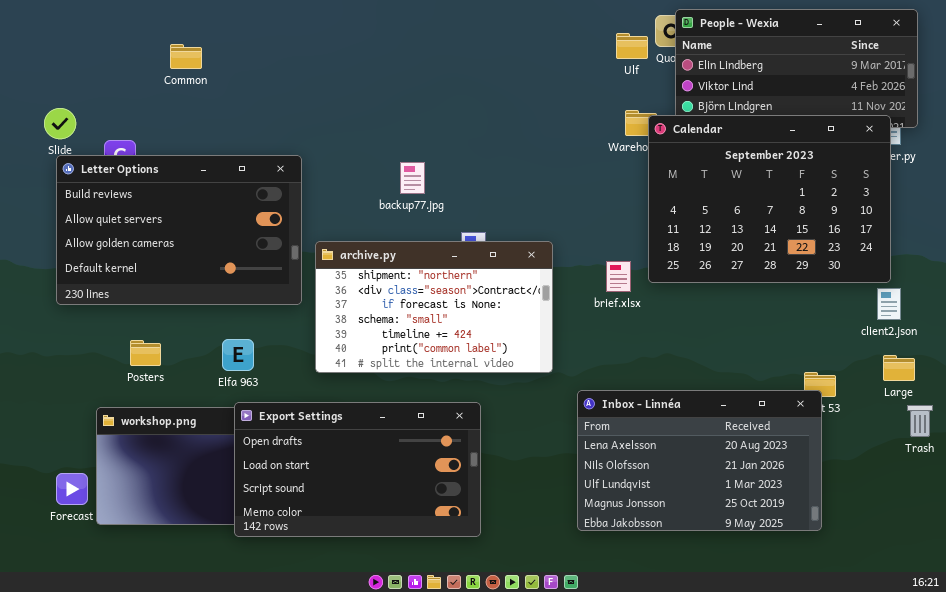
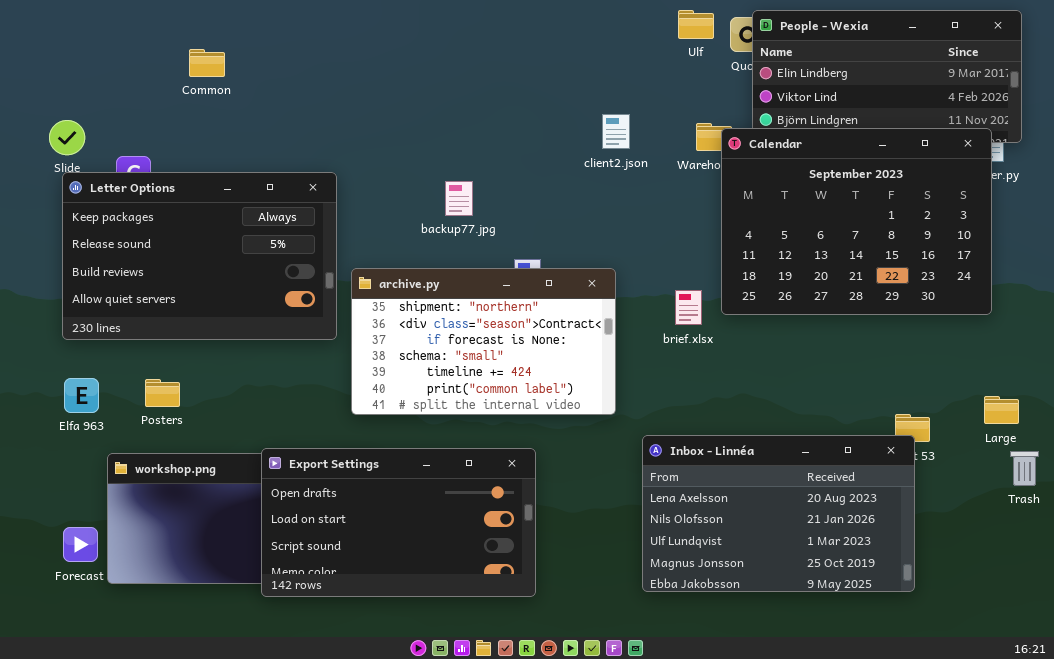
Ulf: [616,33,648,59] -> [678,10,714,39], moved
Letter Options: [56,155,302,305] -> [62,172,337,340], scrolled up 2 rows
client2.json: [877,288,901,320] -> [602,114,630,149], moved
Elfa 963: [222,339,254,371] -> [64,378,99,413], moved

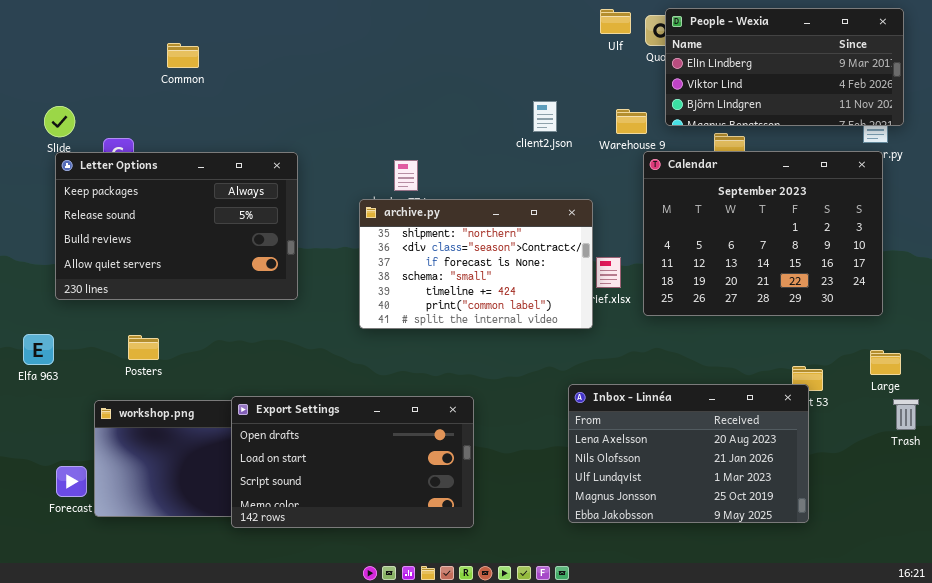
Calendar: [721,128,992,315] -> [643,151,883,316], moved
archive.py: [351,268,616,415] -> [359,199,593,329], moved
Elfa 963: [64,378,99,413] -> [23,334,54,365], moved

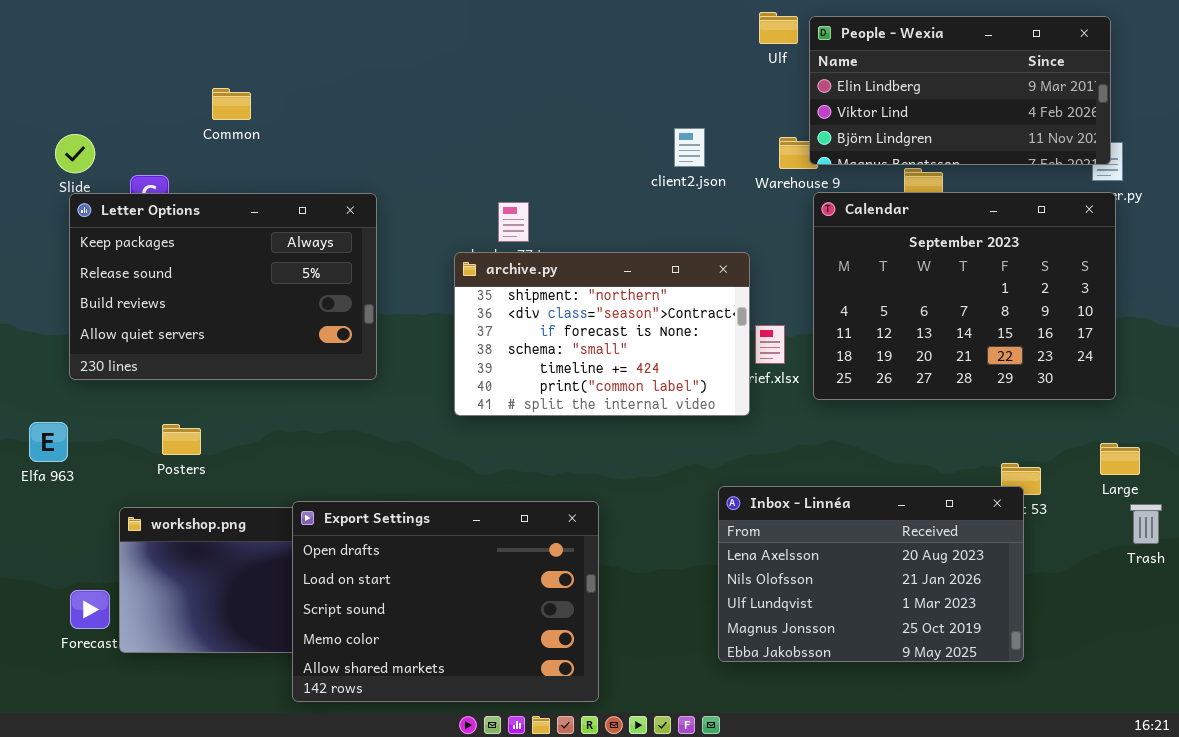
People - Wexia: [665,8,904,126] -> [809,16,1111,165], moved
Common: [167,43,199,68] -> [212,88,251,120], moved
Export Settings: [231,396,474,528] -> [292,501,599,702], resized

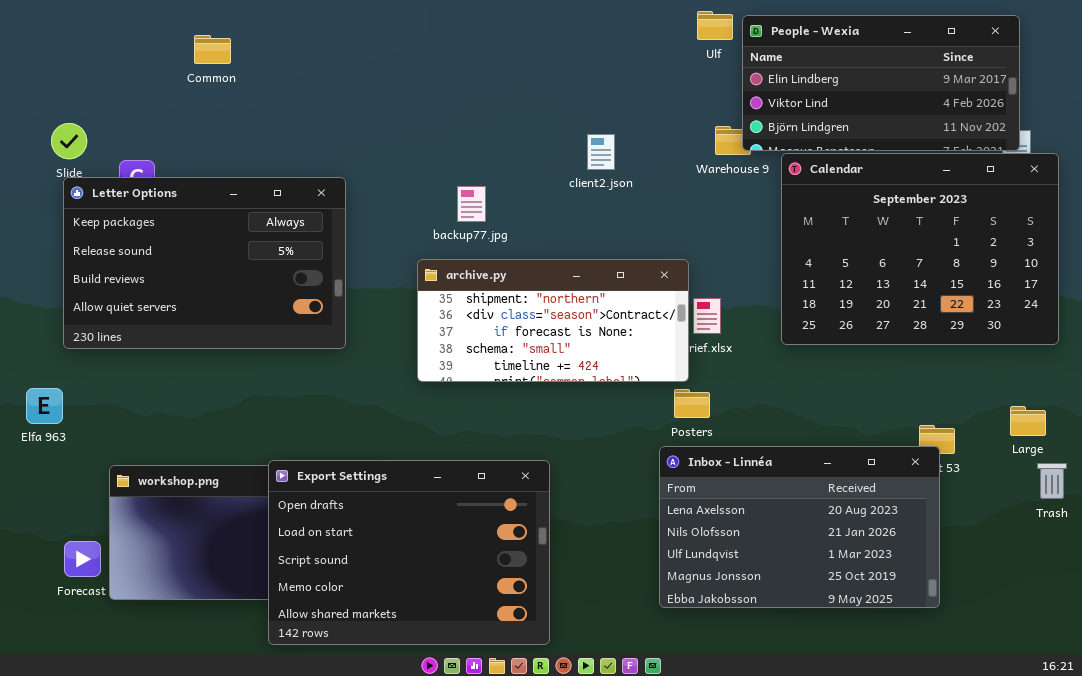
Common: [212,88,251,120] -> [194,35,231,64], moved
client2.json: [674,128,705,167] -> [587,134,615,170], moved
Calendar: [813,192,1116,400] -> [781,153,1059,345], moved
archive.py: [454,252,750,416] -> [417,259,689,382], resized
Posters: [162,424,201,455] -> [674,389,710,418], moved

